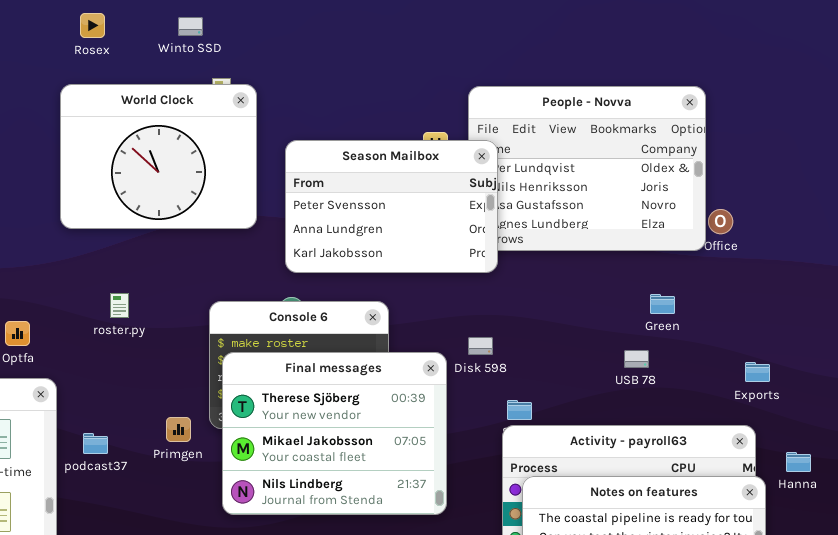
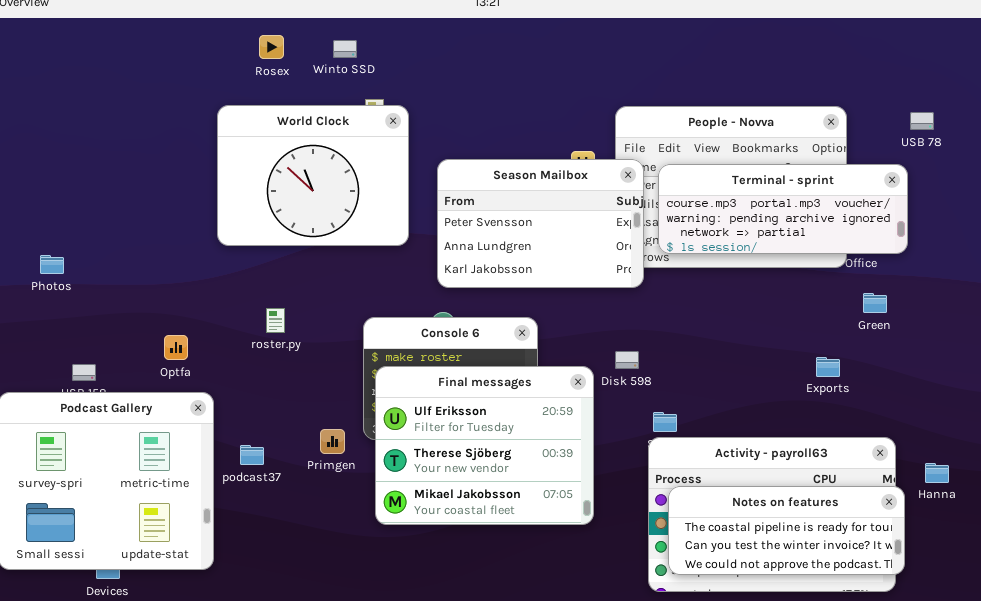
Rosex: [80,13,105,38] -> [259,35,284,59], moved
Terminal - sprint: none -> [658,164,908,254], opened
Green: [650,294,675,314] -> [863,293,887,313], moved
USB 78: [624,350,649,368] -> [910,112,934,130], moved
Final messages: [222,352,447,515] -> [375,366,594,525], scrolled up 1 row
Exports: [745,362,770,382] -> [816,357,840,377], moved

